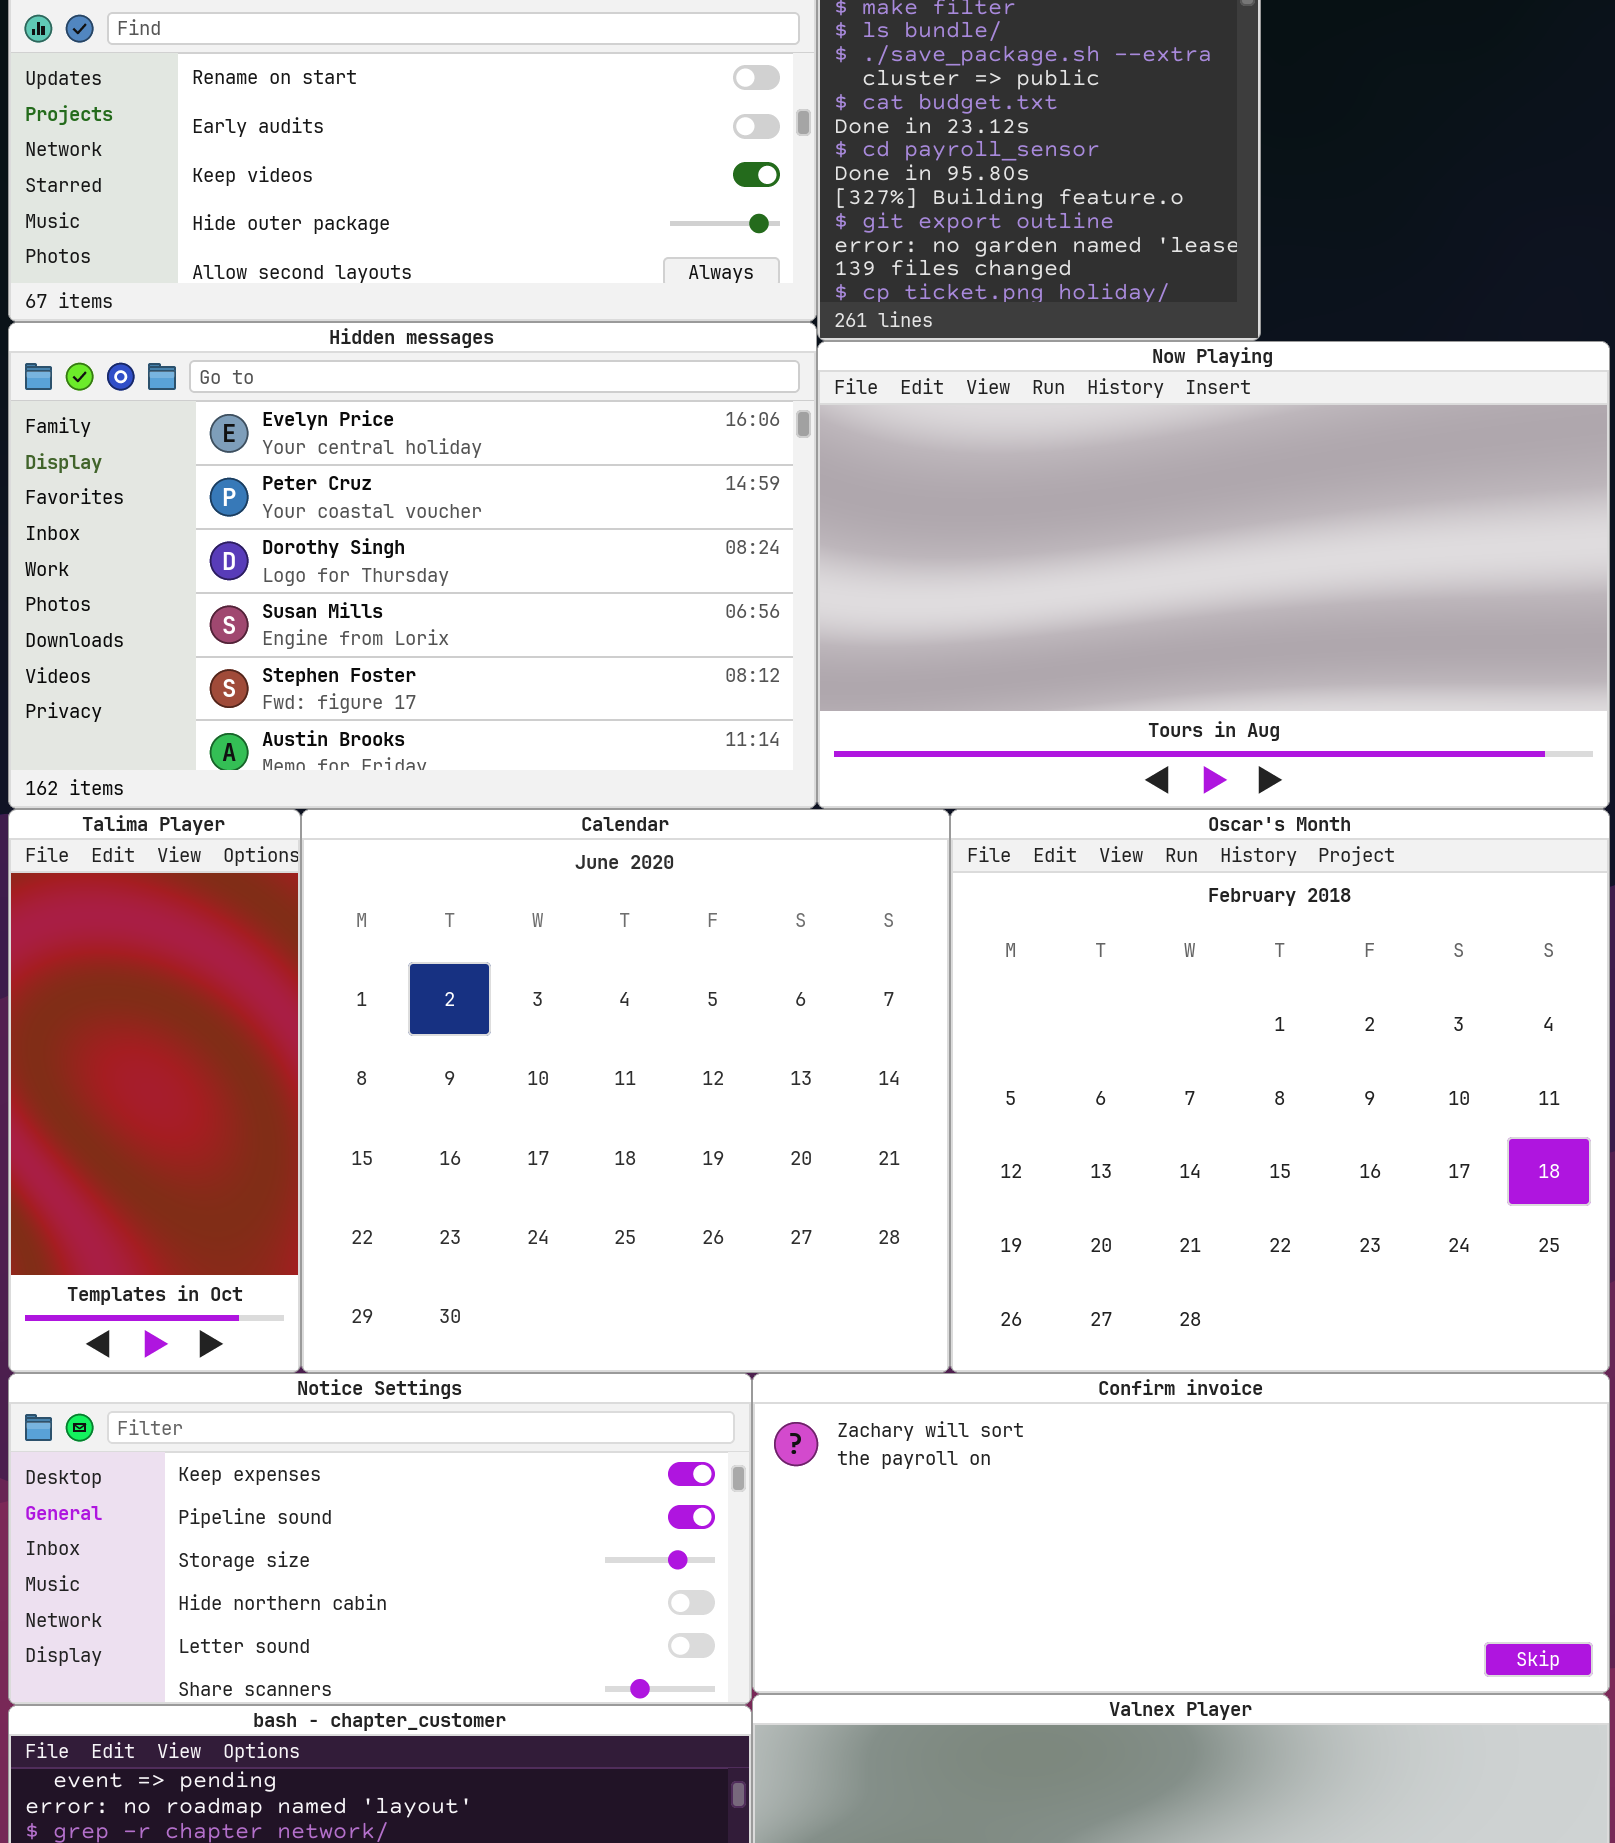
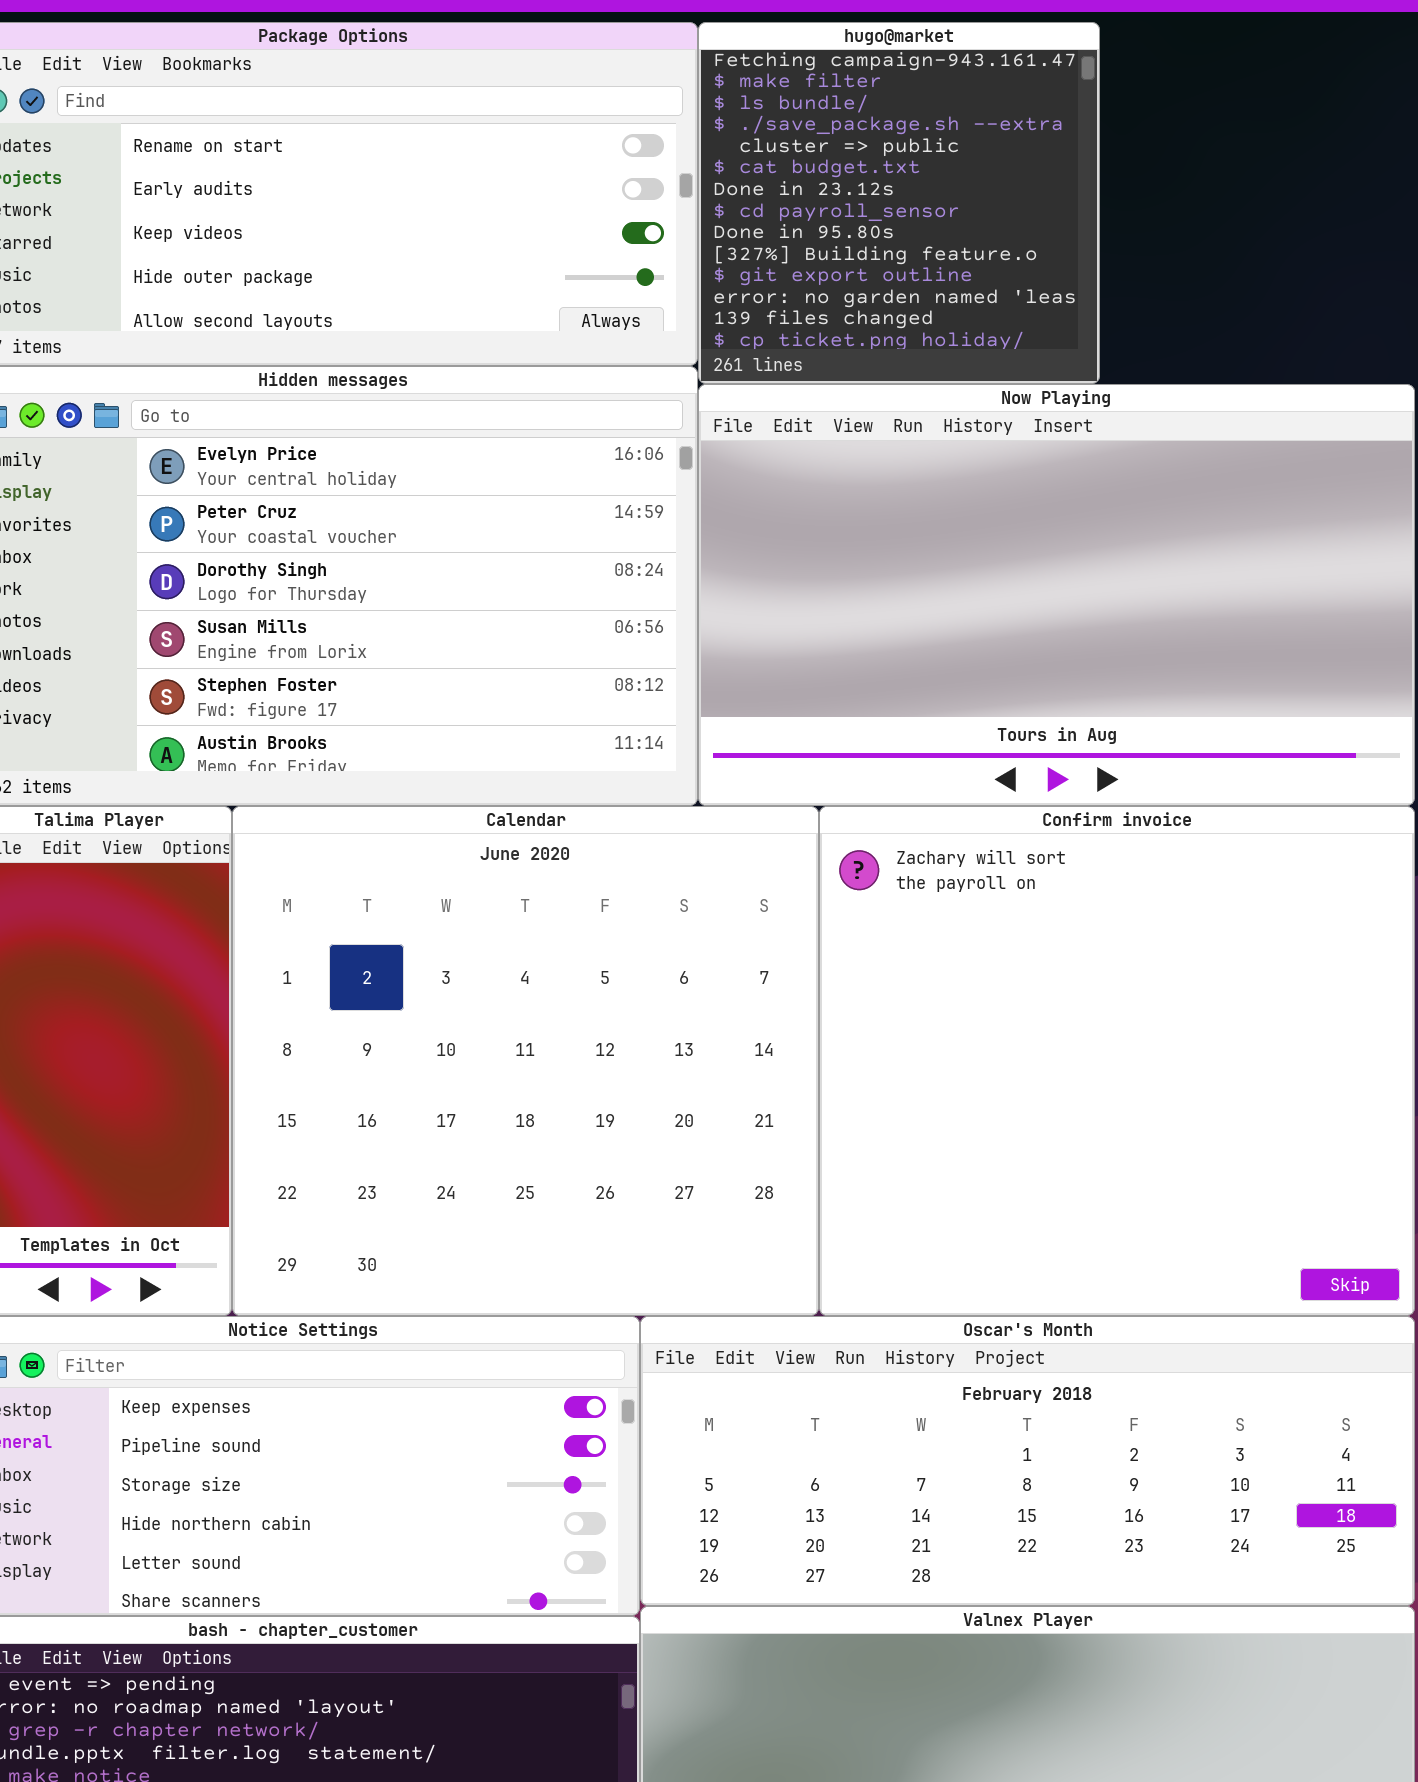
Oscar's Month: [950,809,1610,1373] -> [640,1316,1415,1606], moved, resized
Confirm invoice: [752,1373,1610,1694] -> [819,806,1415,1316], moved, resized

